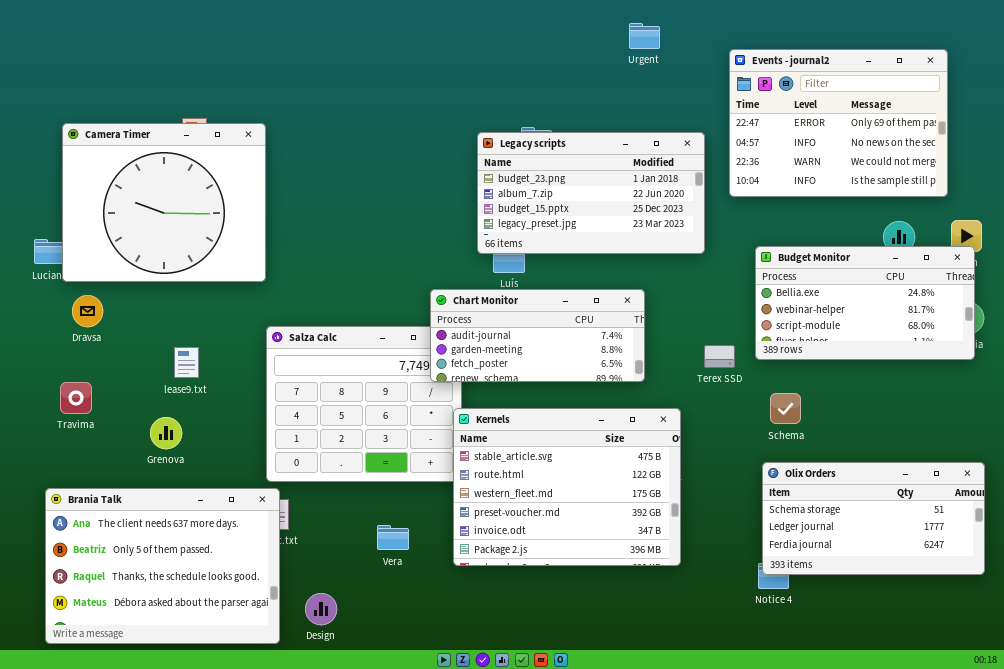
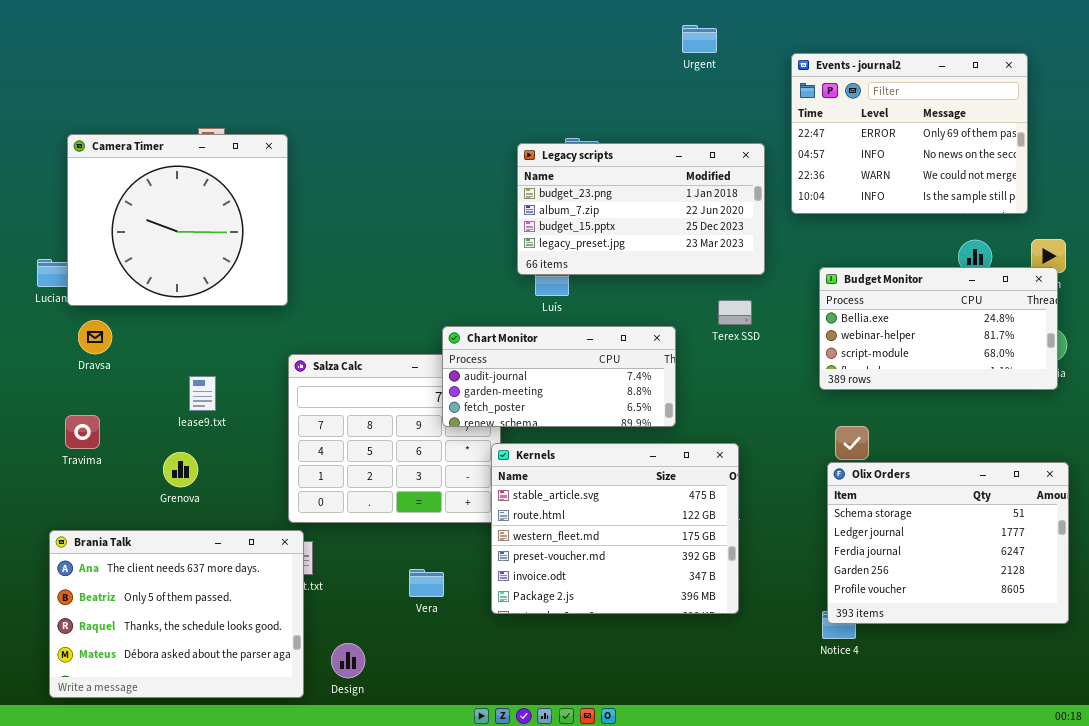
Chart Monitor: [430,289,645,382] -> [442,326,676,427], moved
Terex SSD: [704,345,735,368] -> [718,300,752,325], moved
Olix Orders: [762,462,985,575] -> [827,462,1069,624], resized

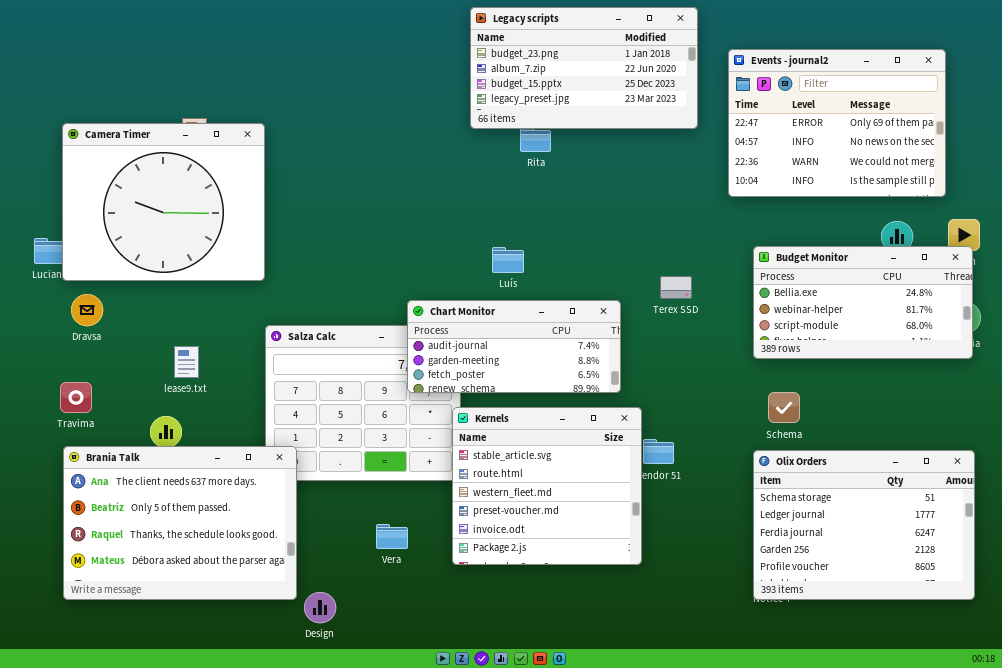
Legacy scripts: [517,143,765,275] -> [470,7,698,129], moved
Kernels: [491,443,739,614] -> [452,407,642,565], resized
Olix Orders: [827,462,1069,624] -> [753,450,975,600], moved
Brania Talk: [49,530,304,698] -> [63,446,297,600], moved

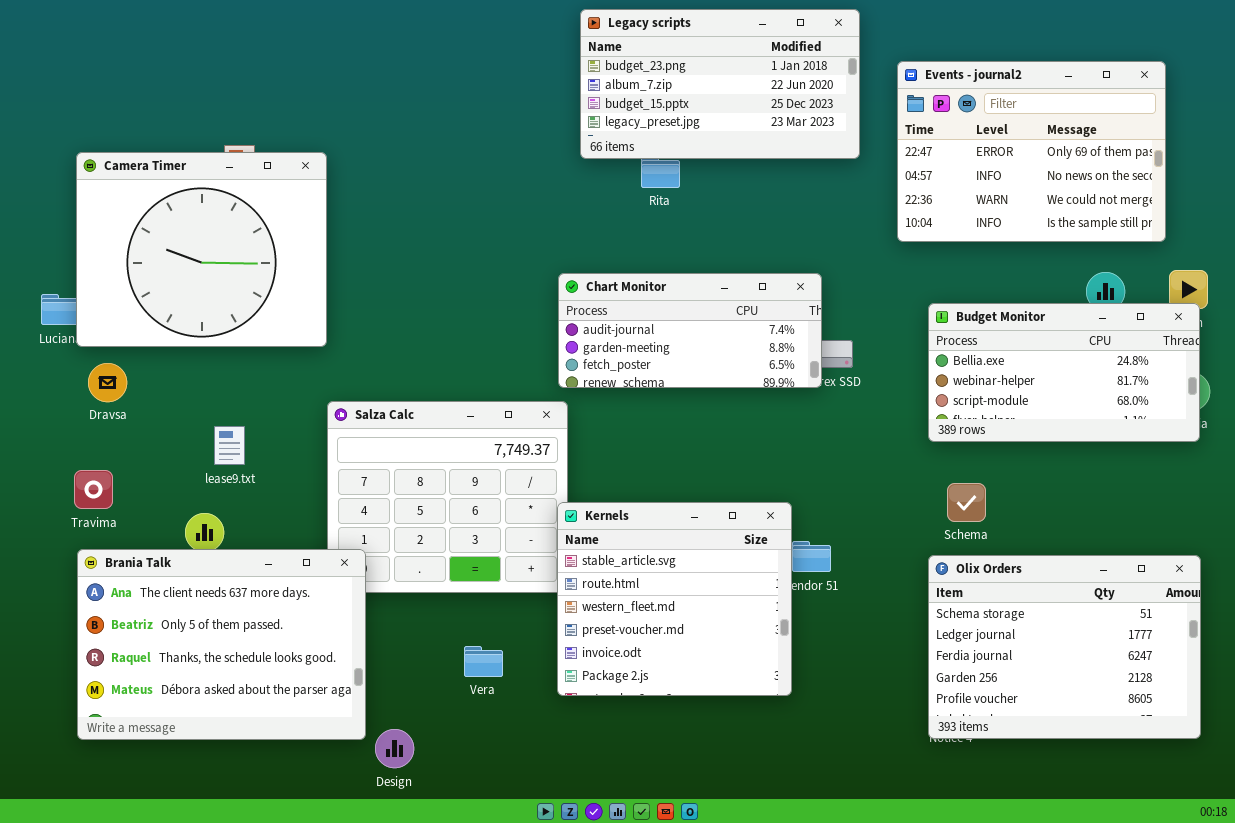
Chart Monitor: [407,300,621,393] -> [558,273,822,388], moved

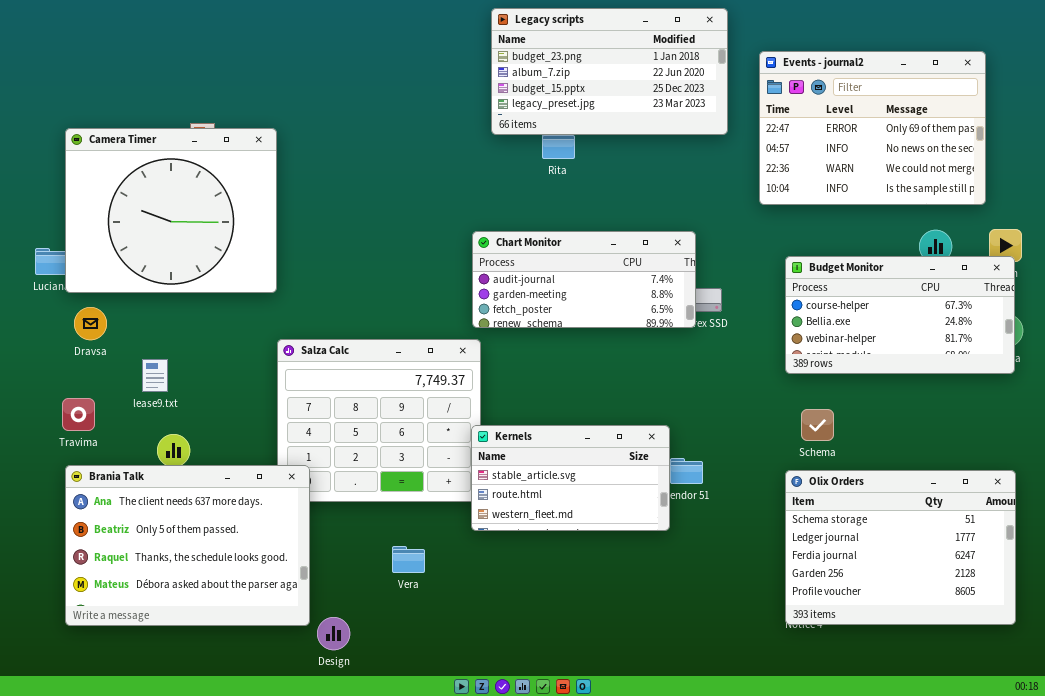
Budget Monitor: [928,303,1200,442] -> [785,256,1015,374], scrolled up 1 row
lease9.txt: [214,426,245,465] -> [142,359,168,392], moved
Kernels: [557,502,792,696] -> [471,425,670,531], resized

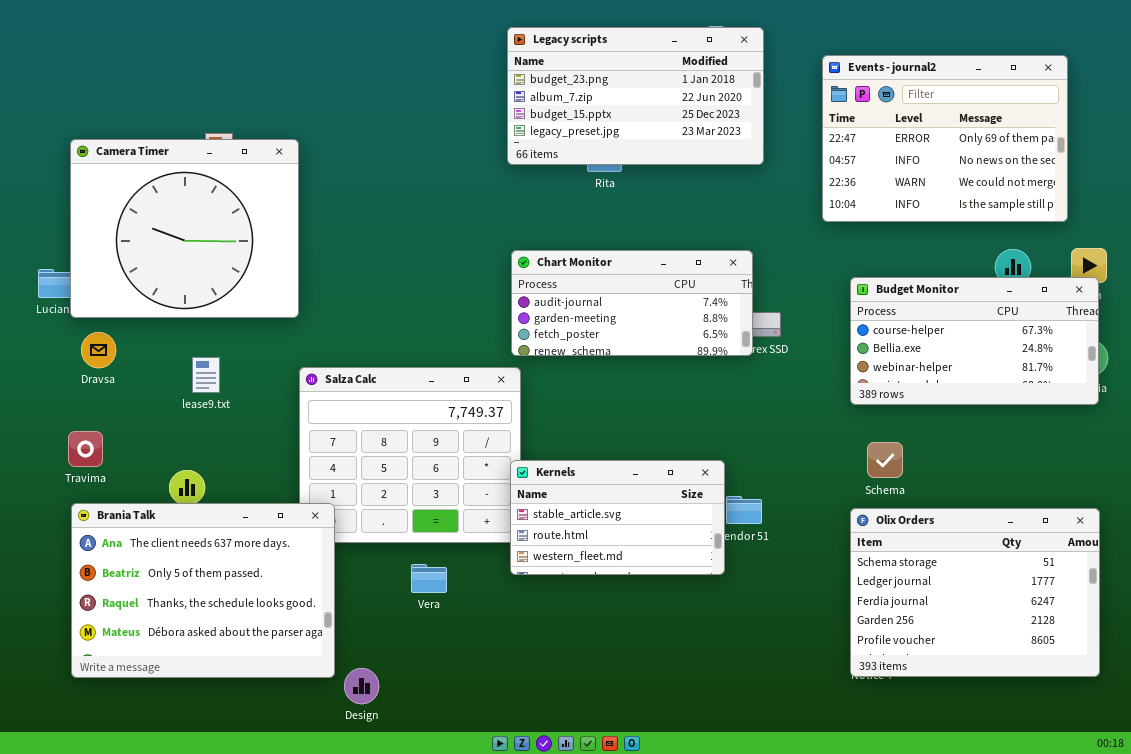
Legacy scripts: [491,8,728,135] -> [507,27,764,165], moved
lease9.txt: [142,359,168,392] -> [192,357,220,393], moved
Vera: [392,546,425,573] -> [411,564,447,593], moved

